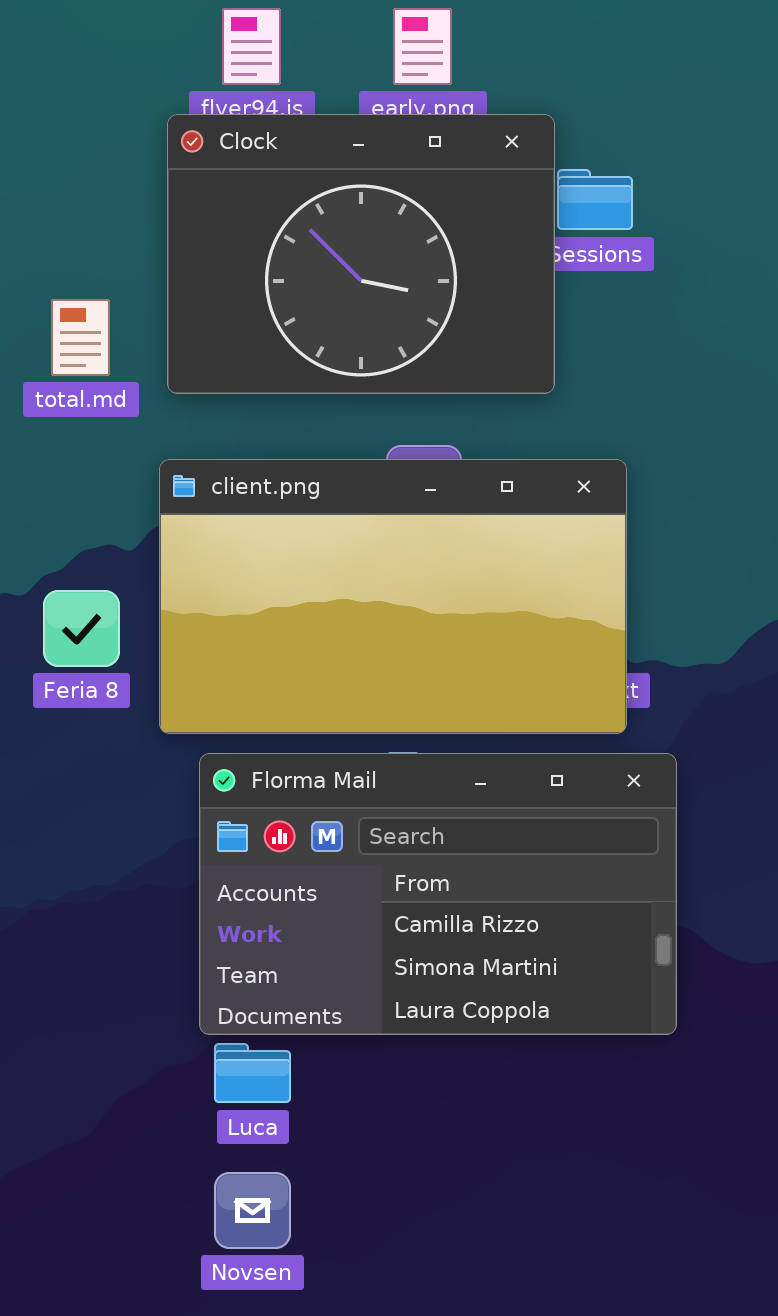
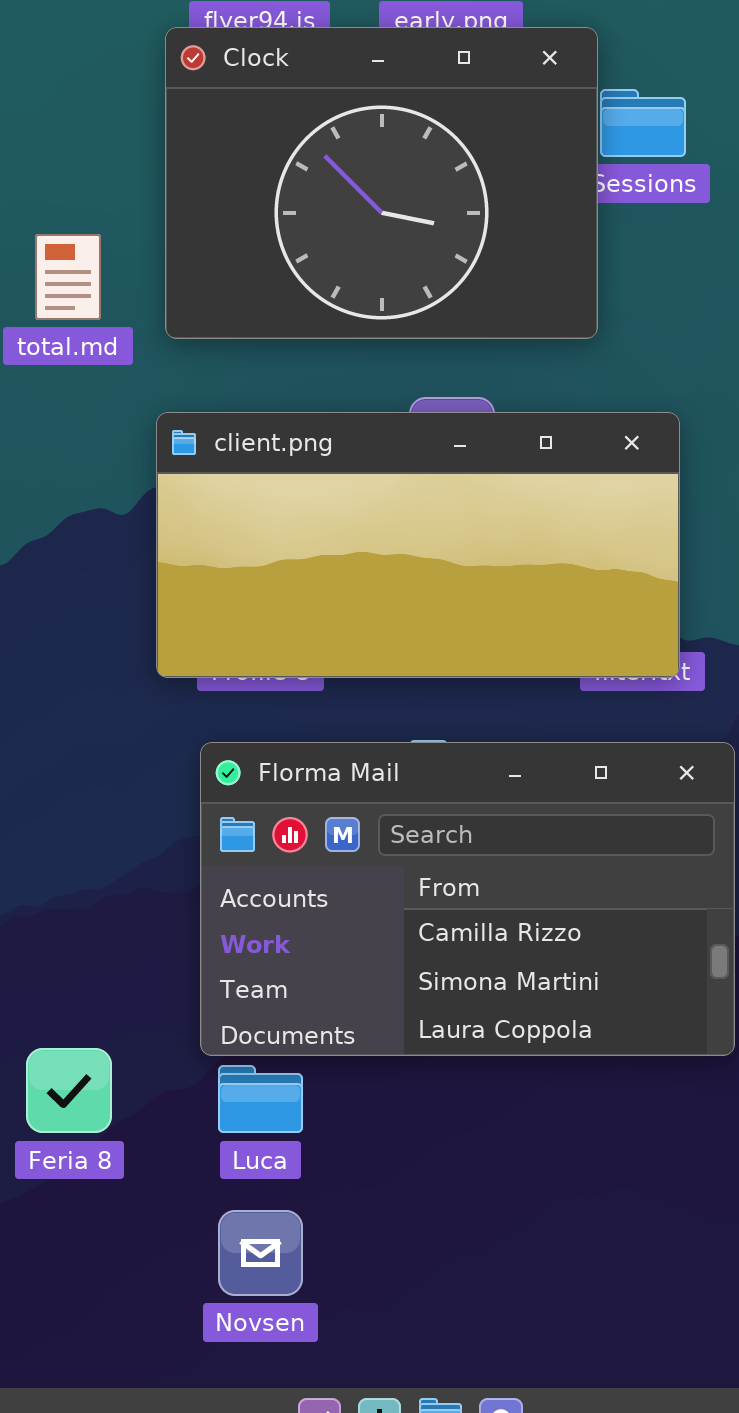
client.png: [159,459,627,734] -> [156,412,680,678], resized
Feria 8: [43,590,120,667] -> [26,1048,112,1133], moved

